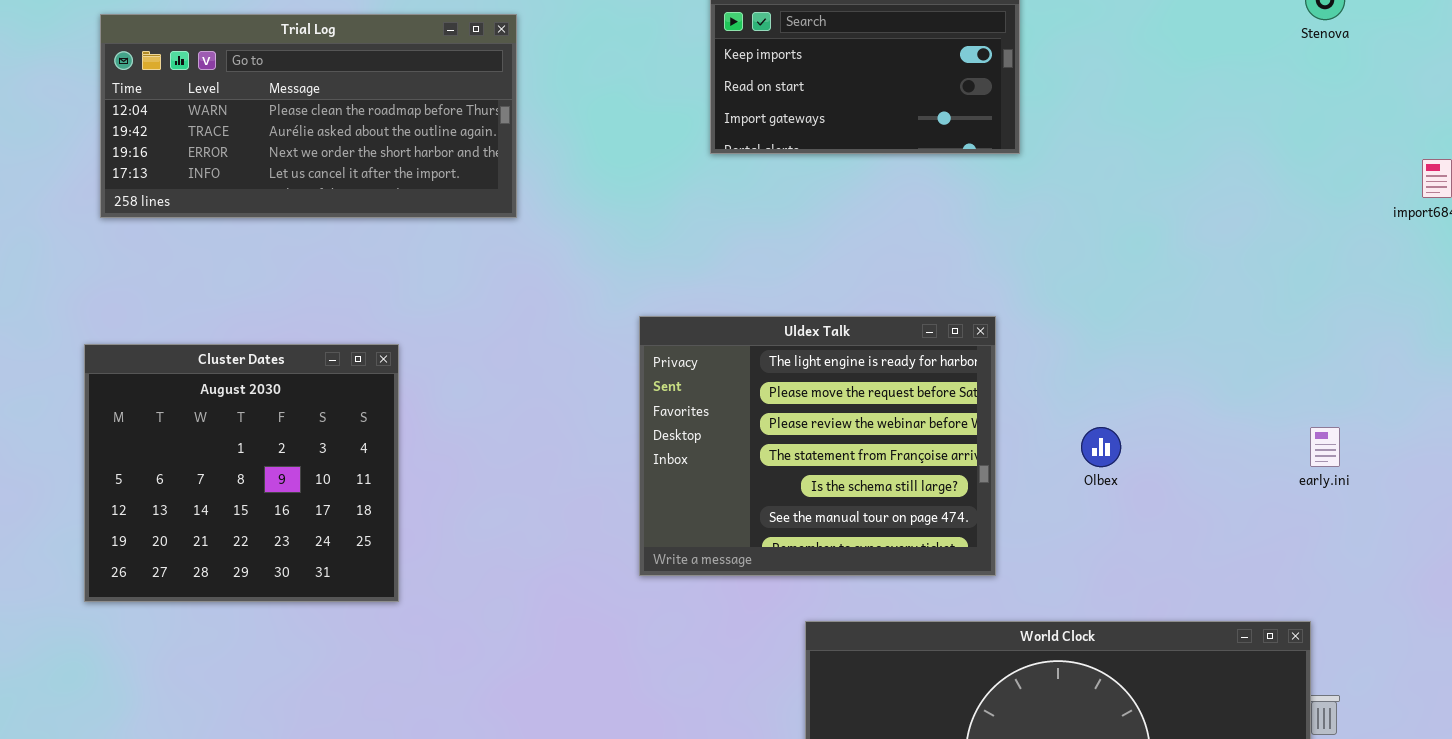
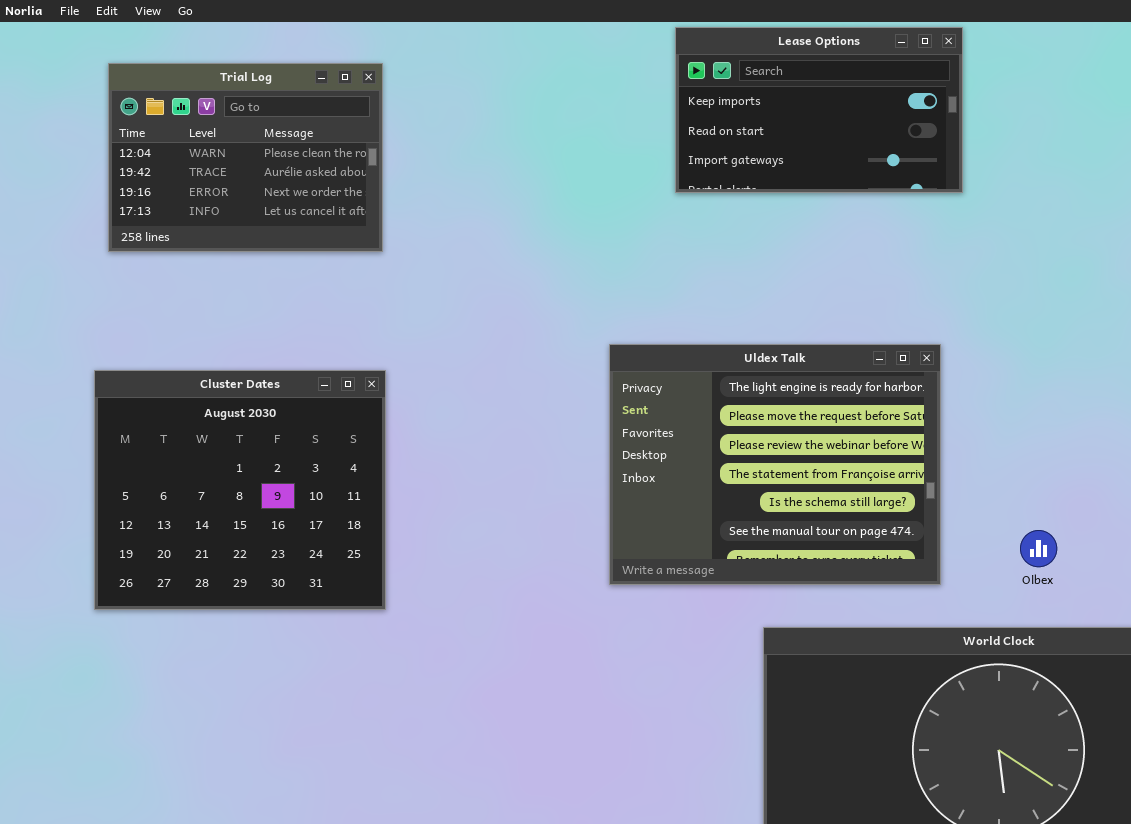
Trial Log: [100,14,517,218] -> [108,63,383,252], resized
Olbex: [1081,427,1121,467] -> [1020,530,1057,567], moved

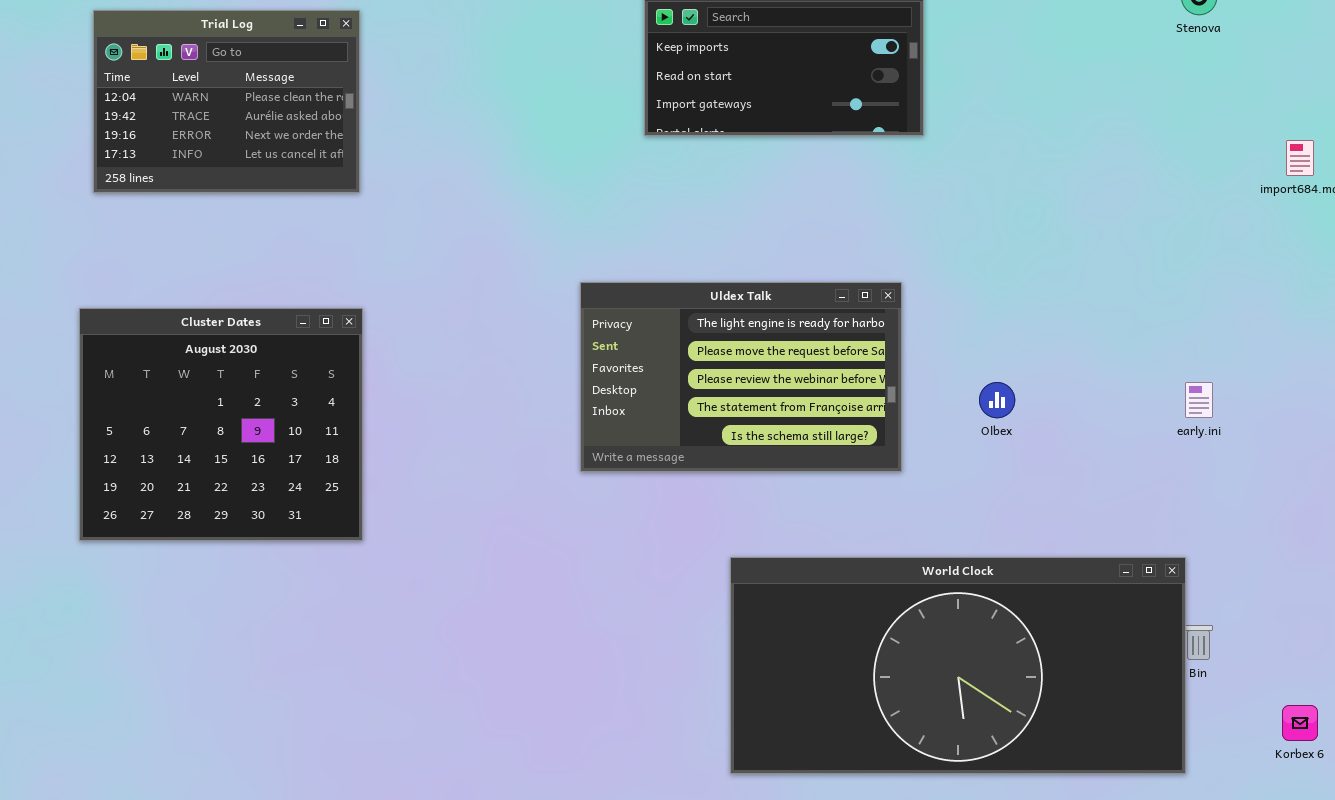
Uldex Talk: [609,344,941,585] -> [580,282,902,472], resized
Olbex: [1020,530,1057,567] -> [979,382,1015,418], moved

